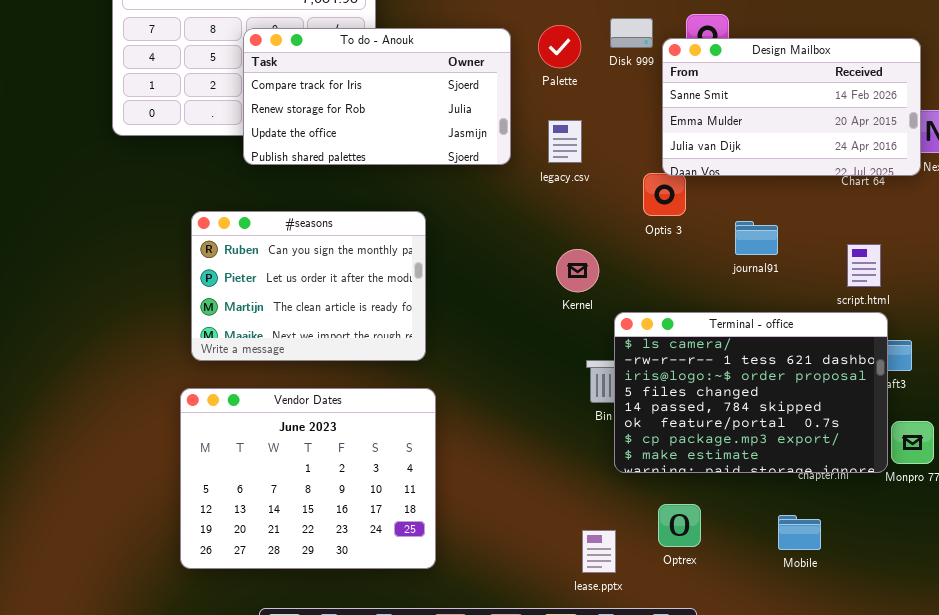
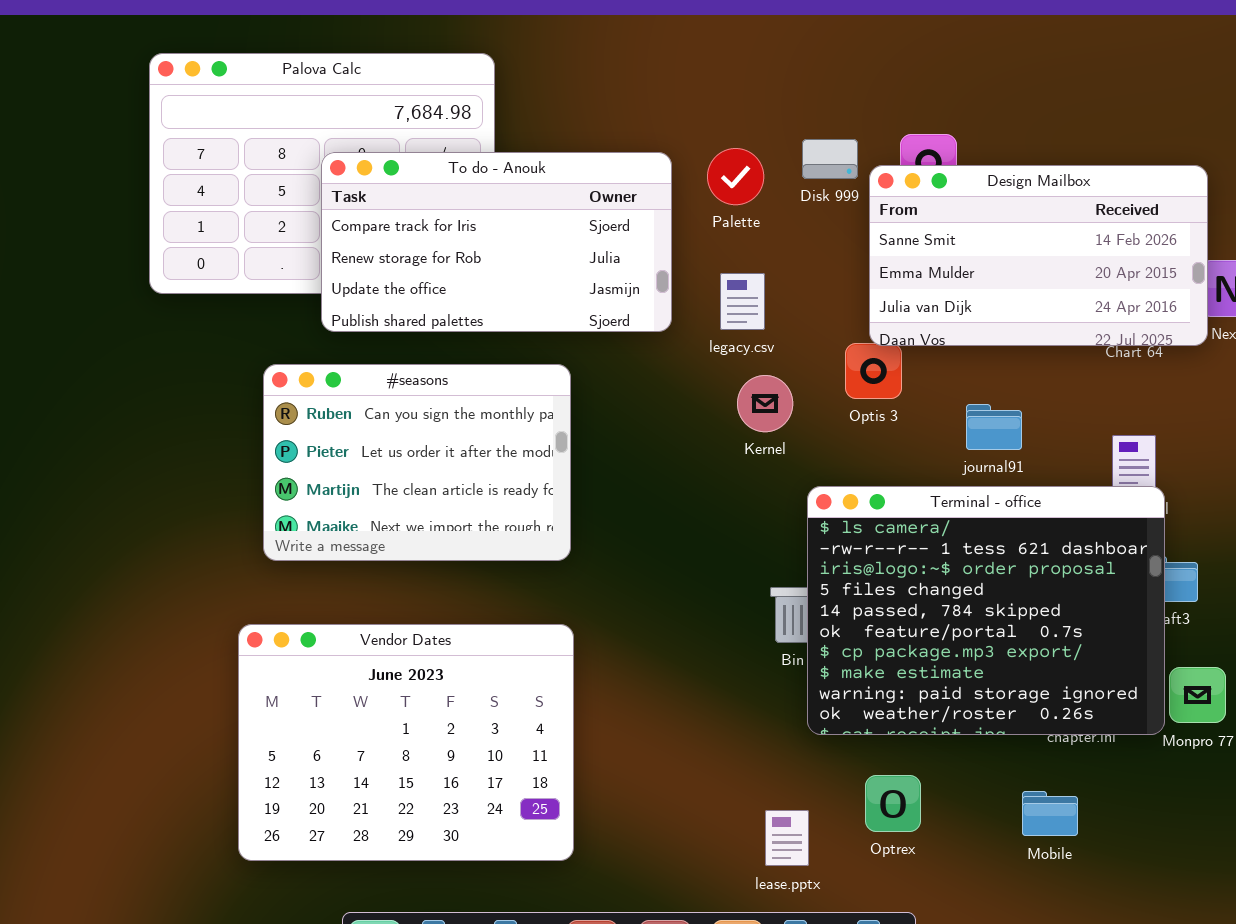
#seasons: [191,211,426,361] -> [263,364,571,561], moved
Kernel: [556,249,599,292] -> [737,375,793,432], moved
Terminal - office: [614,312,888,473] -> [807,486,1165,735], resized

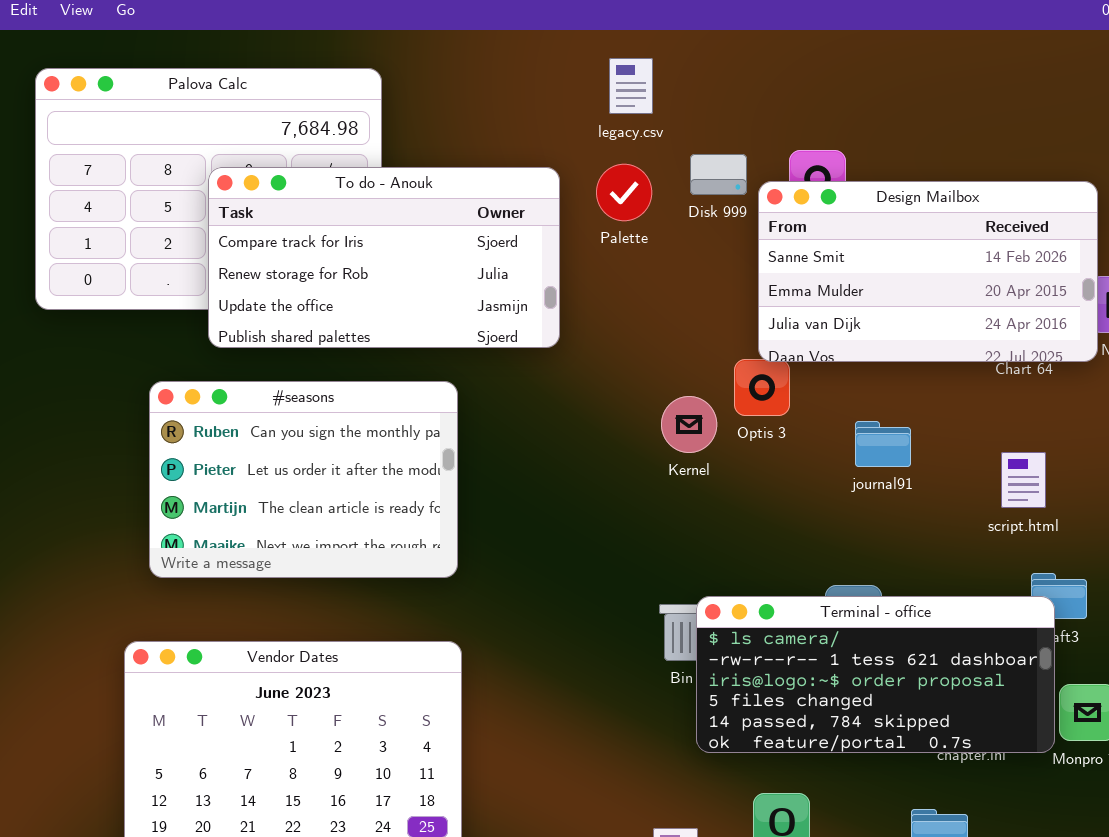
legacy.csv: [720,273,765,330] -> [609,58,653,114], moved
Kernel: [737,375,793,432] -> [661,396,717,453], moved
Terminal - office: [807,486,1165,735] -> [696,596,1055,753], resized

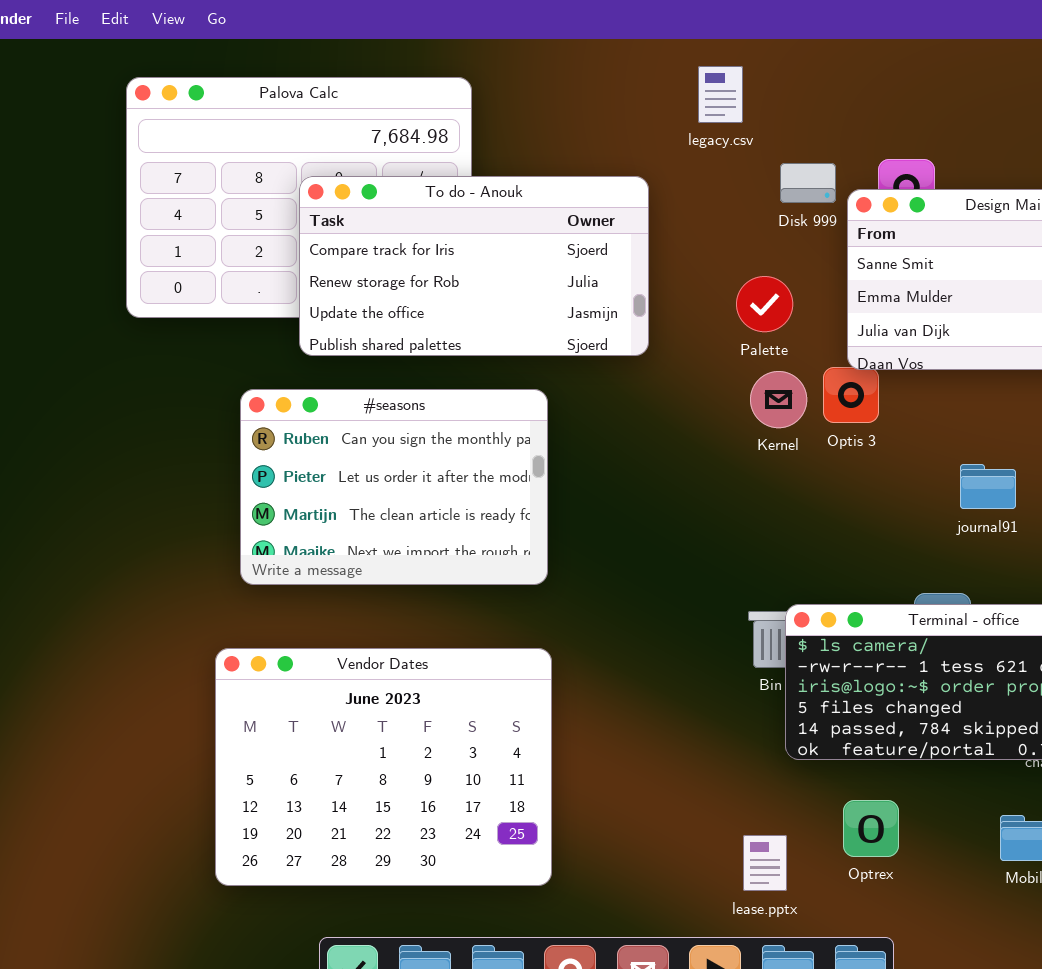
Palette: [596,164,652,221] -> [736,276,793,332], moved
Kernel: [661,396,717,453] -> [750,371,807,428], moved
journal91: [855,421,911,467] -> [960,464,1016,509], moved

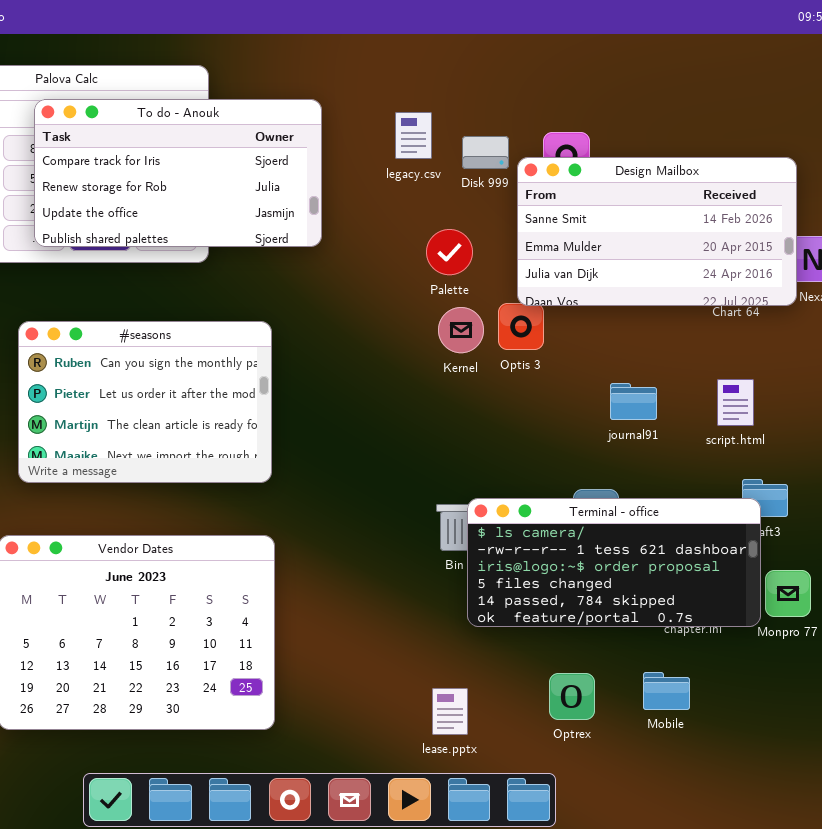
legacy.csv: [698,66,743,123] -> [395,112,432,159], moved
To do - Anouk: [299,176,649,356] -> [34,99,322,247], moved
Optrex: [843,800,899,857] -> [549,673,595,720], moved

